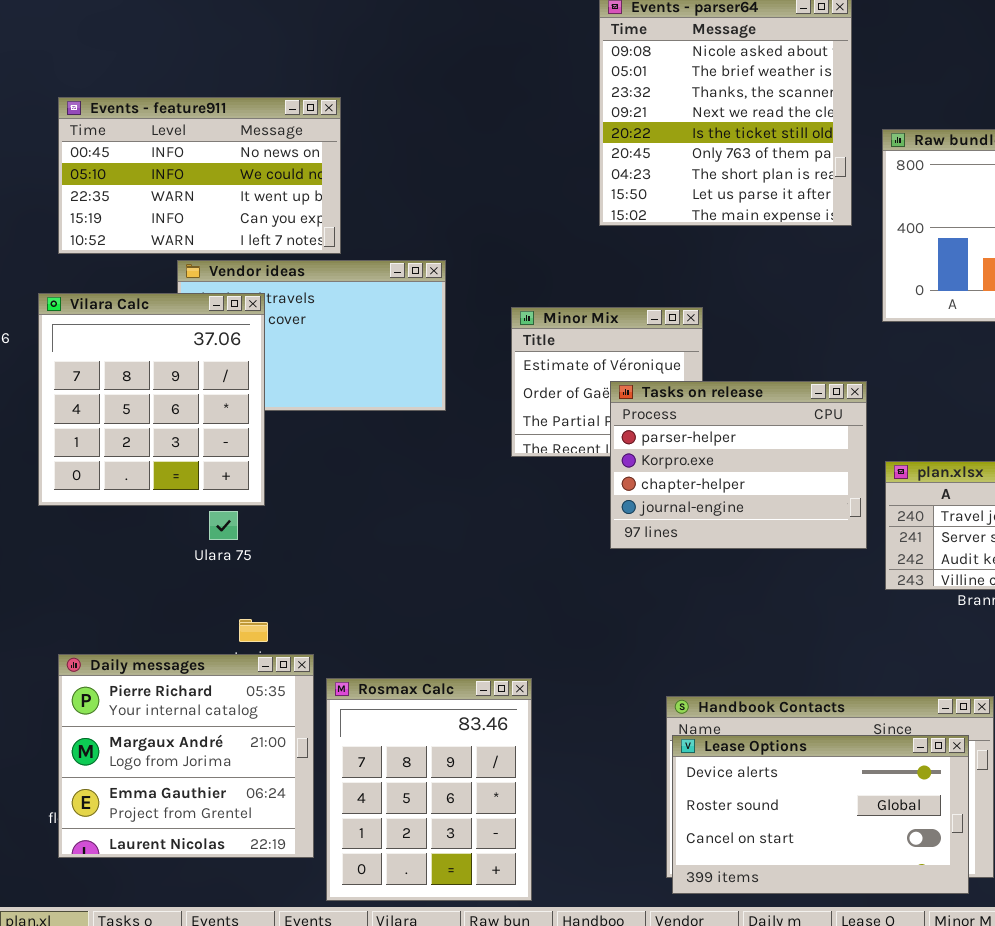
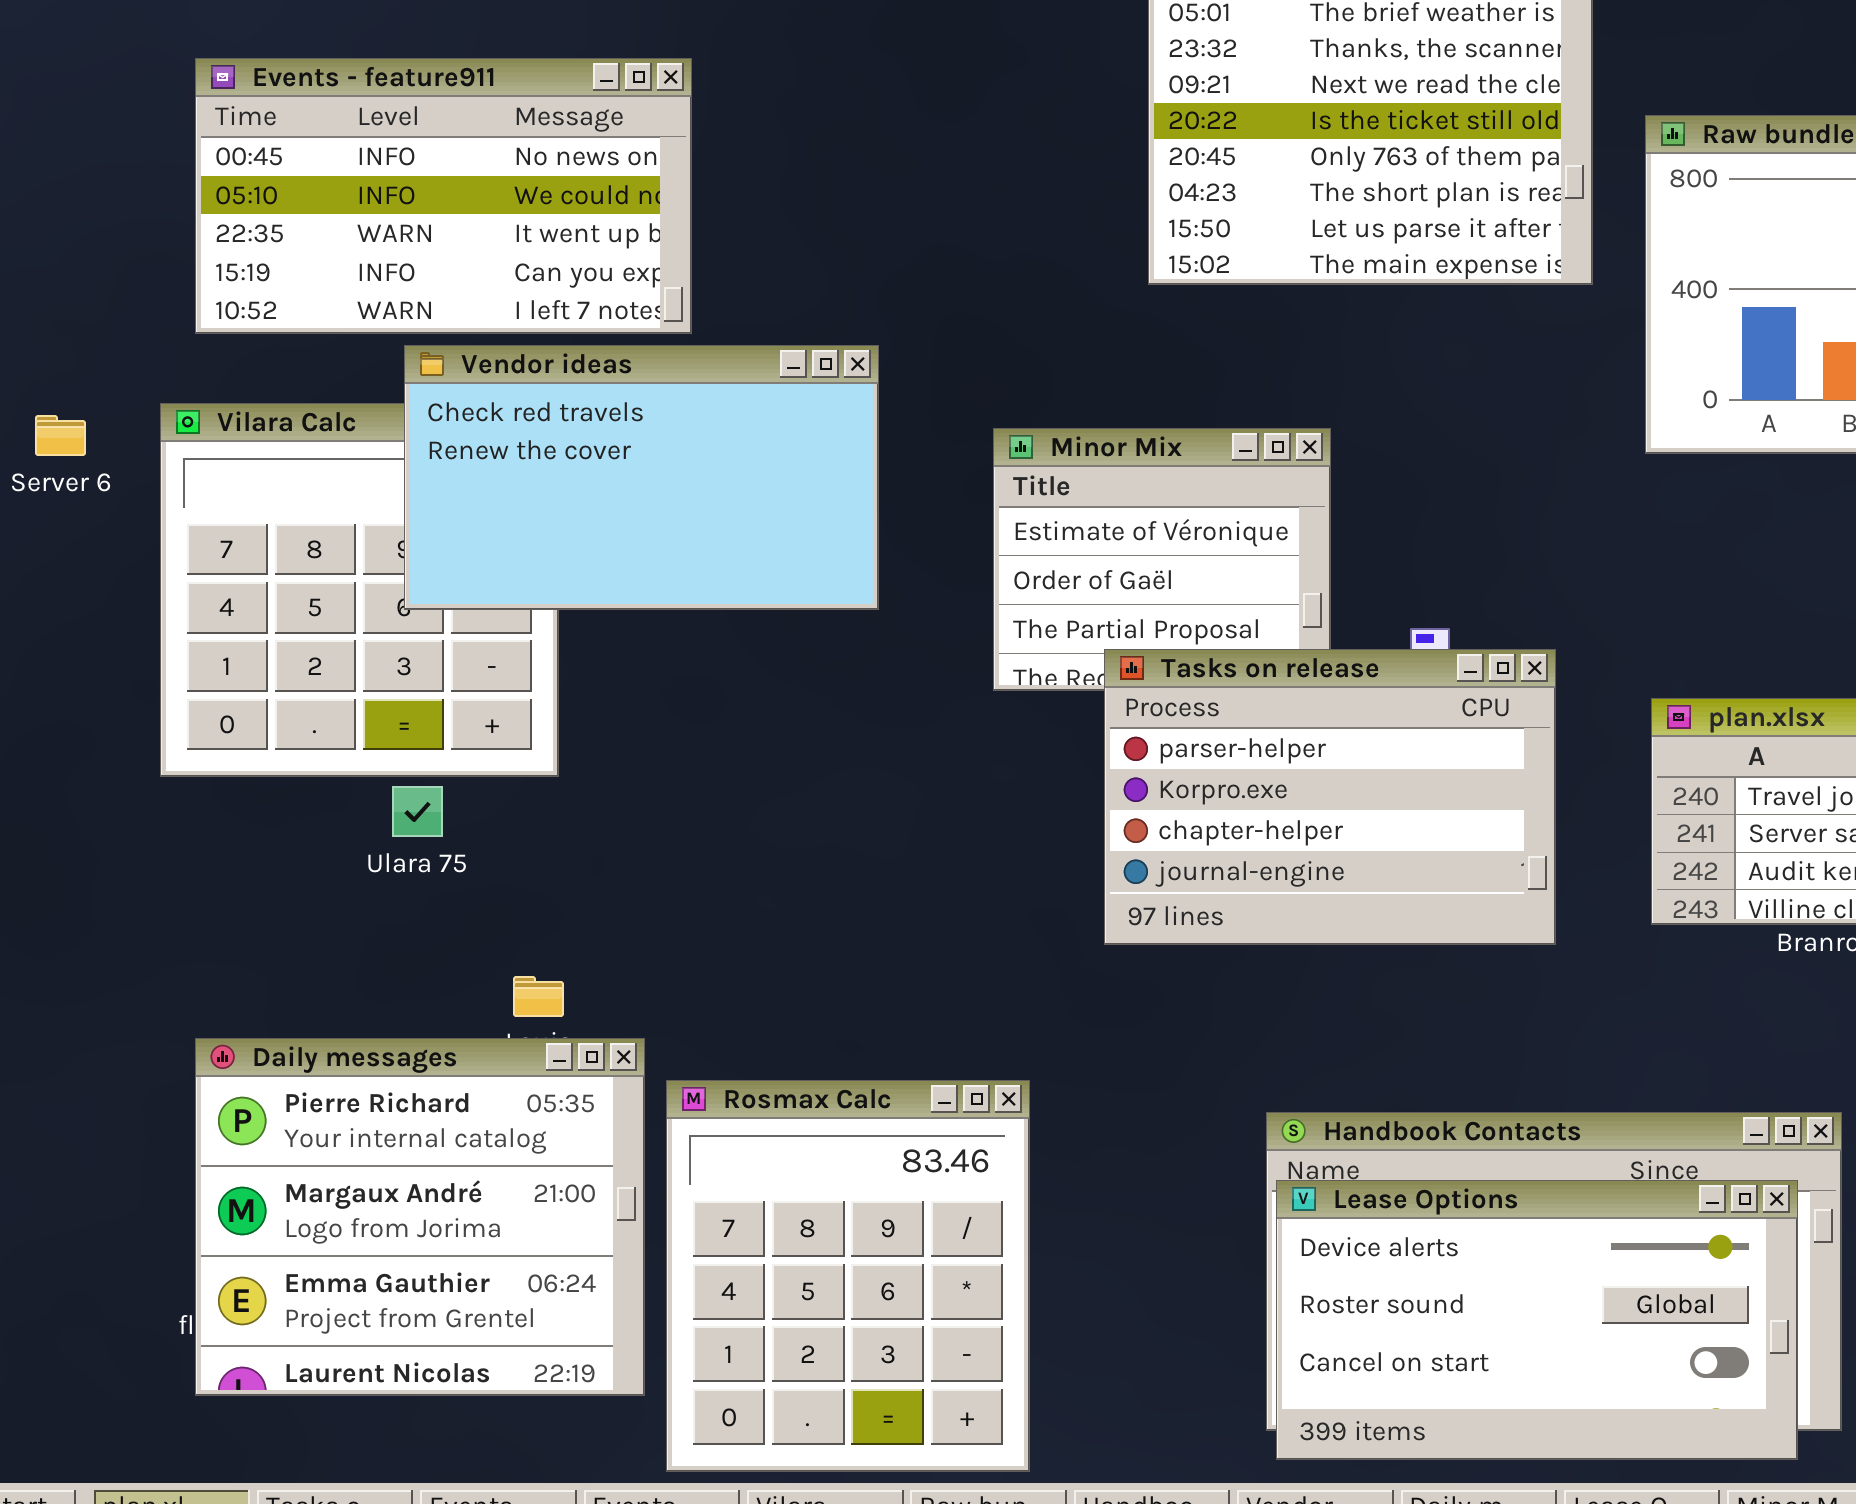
Vendor ideas: [177,260,446,411] -> [404,345,879,610], raised
Tasks on release: [610,381,867,549] -> [1104,649,1556,945], moved
Ulara 75: [209,511,238,540] -> [392,786,443,837], moved

